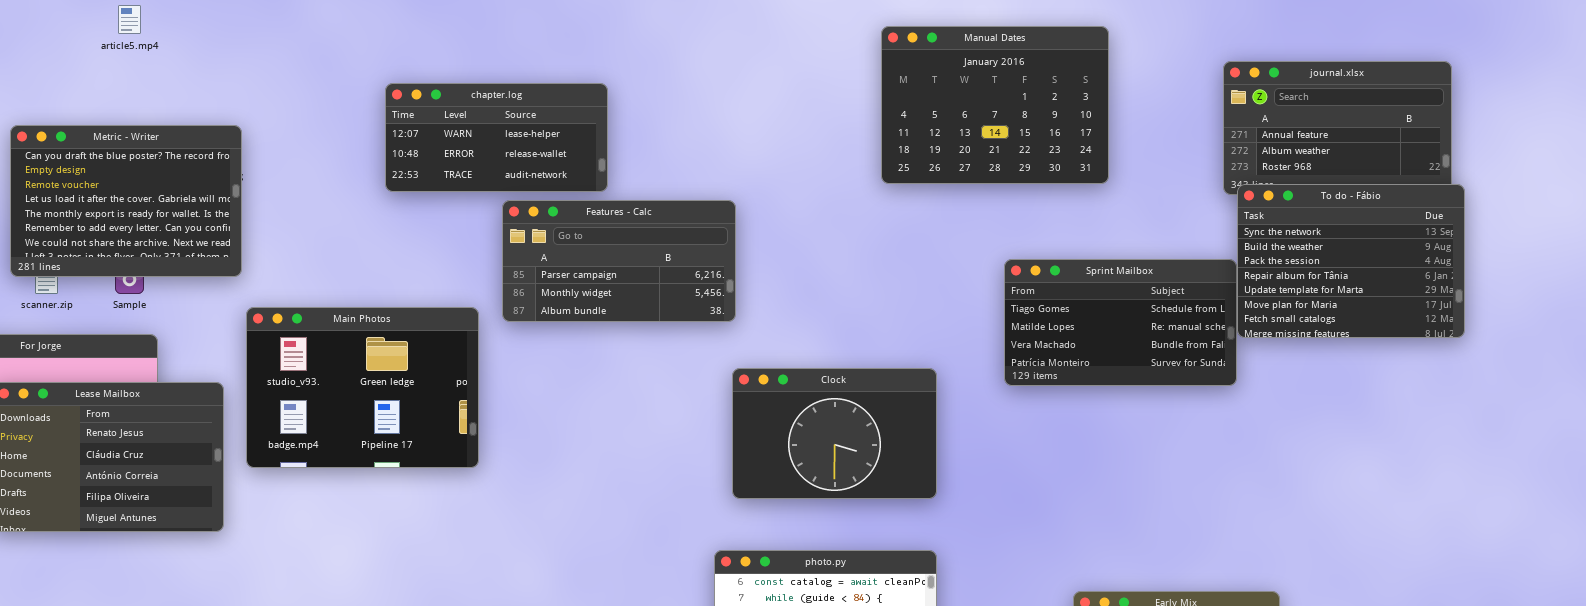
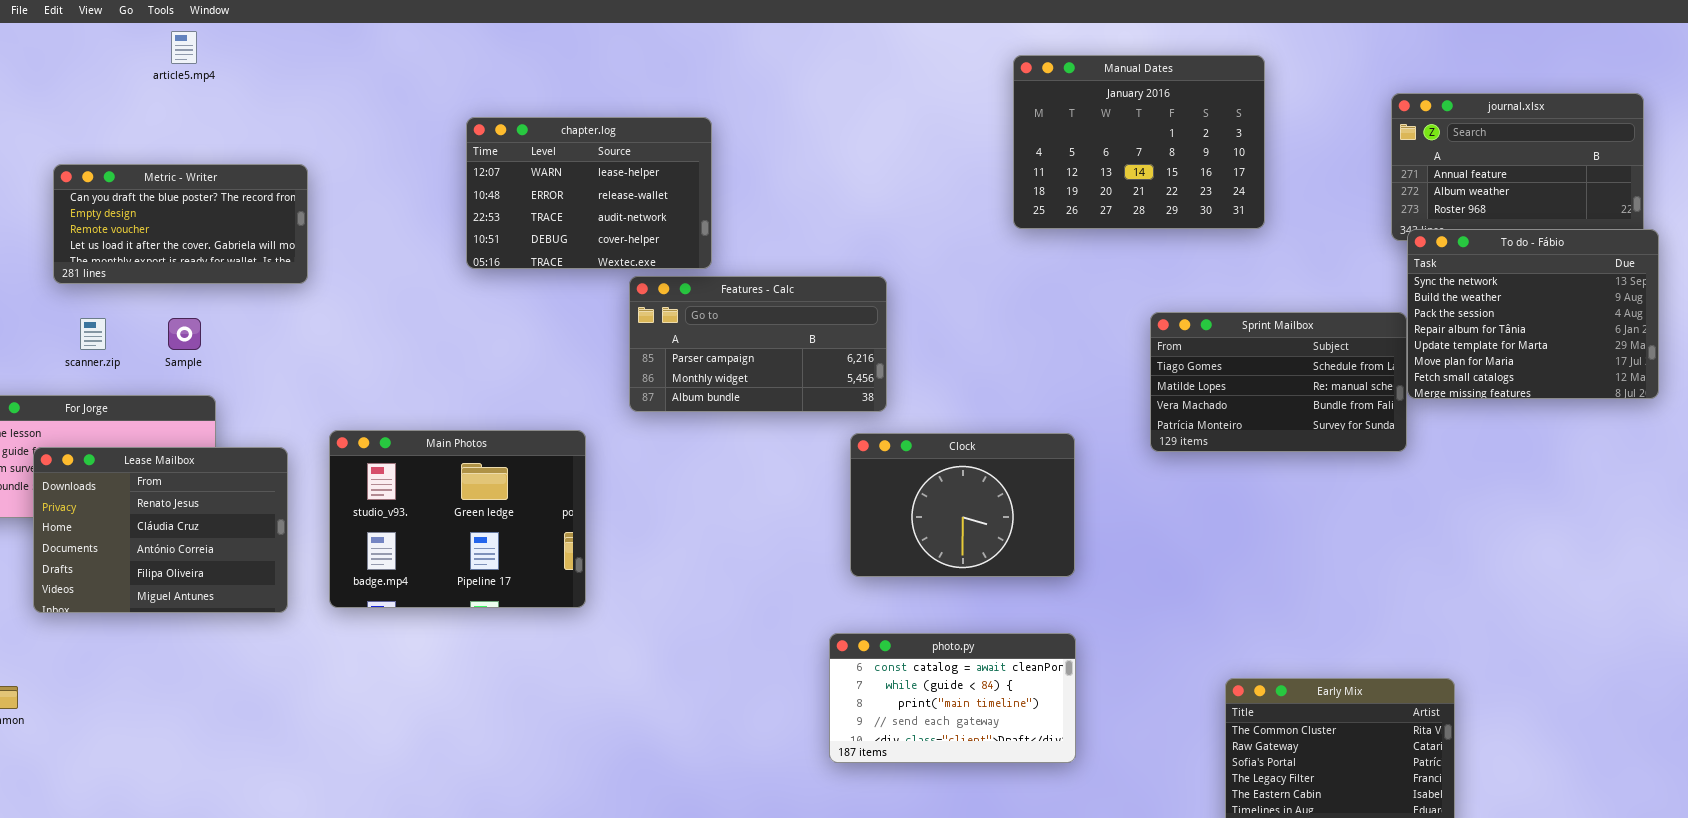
chapter.log: [385,83,608,192] -> [466,117,712,269], resized
Metric - Writer: [10,125,242,277] -> [53,164,308,284], resized
Features - Calc: [502,200,736,322] -> [629,276,887,412], moved
Main Photos: [246,307,479,468] -> [329,430,586,608], moved

